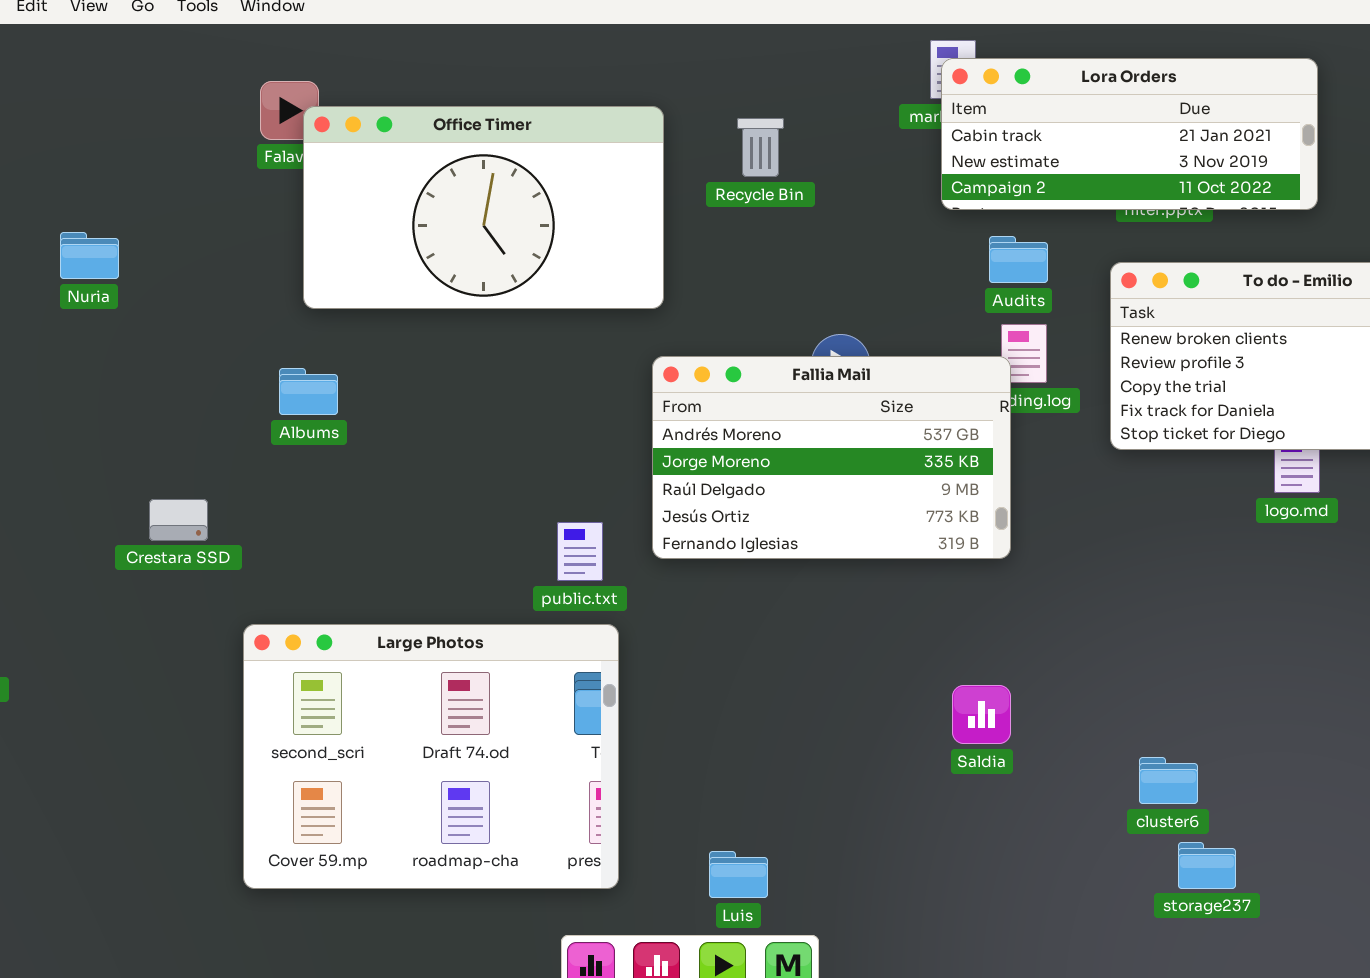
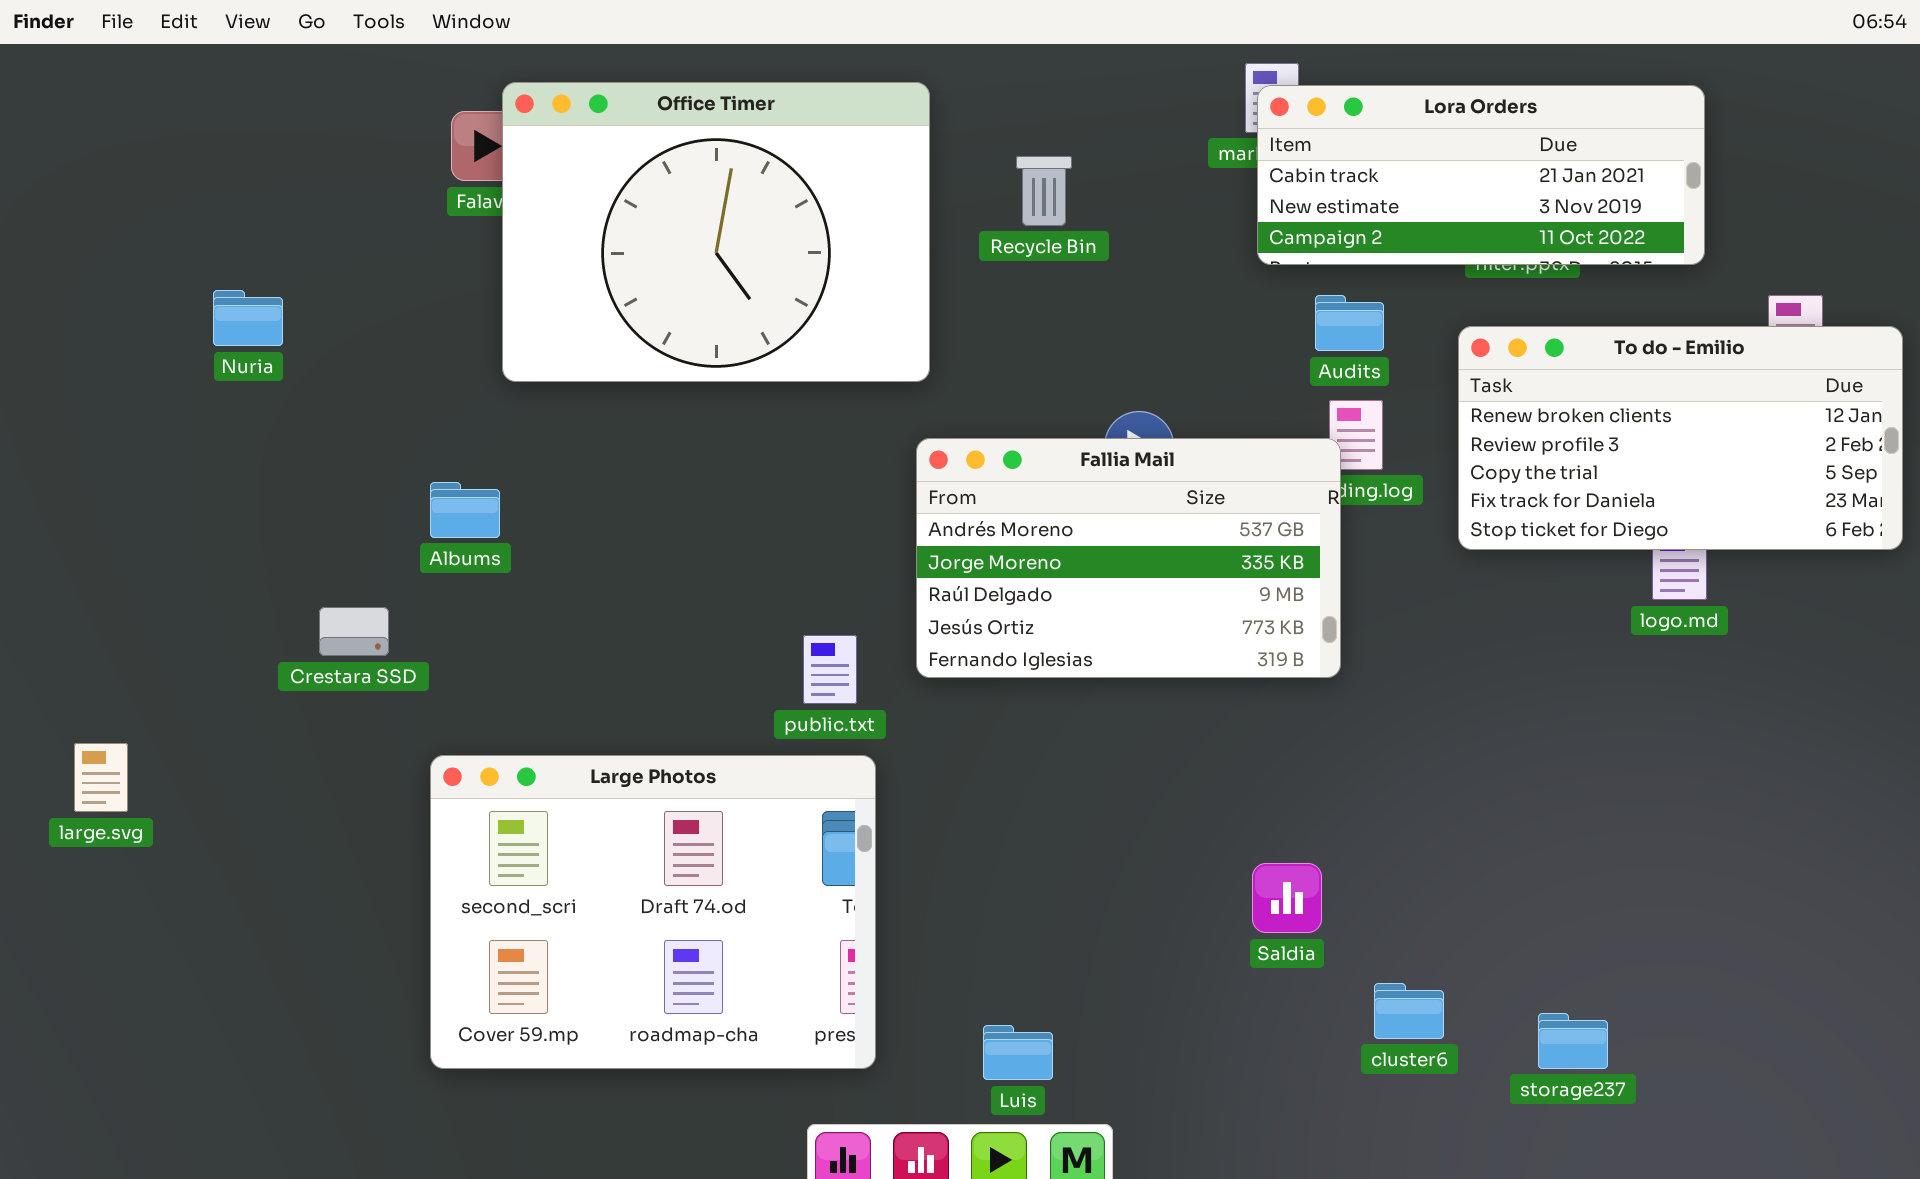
Office Timer: [303,106,664,309] -> [502,82,930,382], resized
Albums: [279,368,338,415] -> [430,482,500,538], moved
Saldia: [952,685,1011,744] -> [1252,863,1322,933], moved
cluster6: [1139,757,1198,804] -> [1374,983,1444,1039], moved

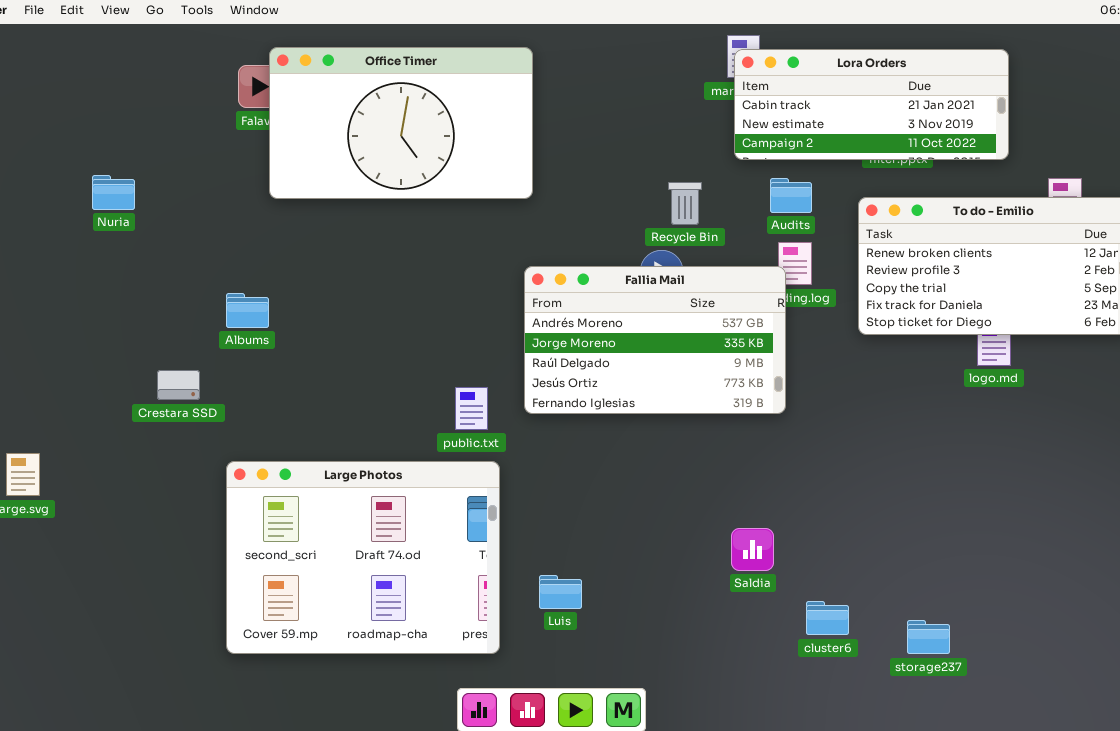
Office Timer: [502,82,930,382] -> [269,47,533,199], resized
Recycle Bin: [1016,156,1072,226] -> [668,182,702,225], moved
Luis: [983,1025,1053,1080] -> [539,575,582,609], moved

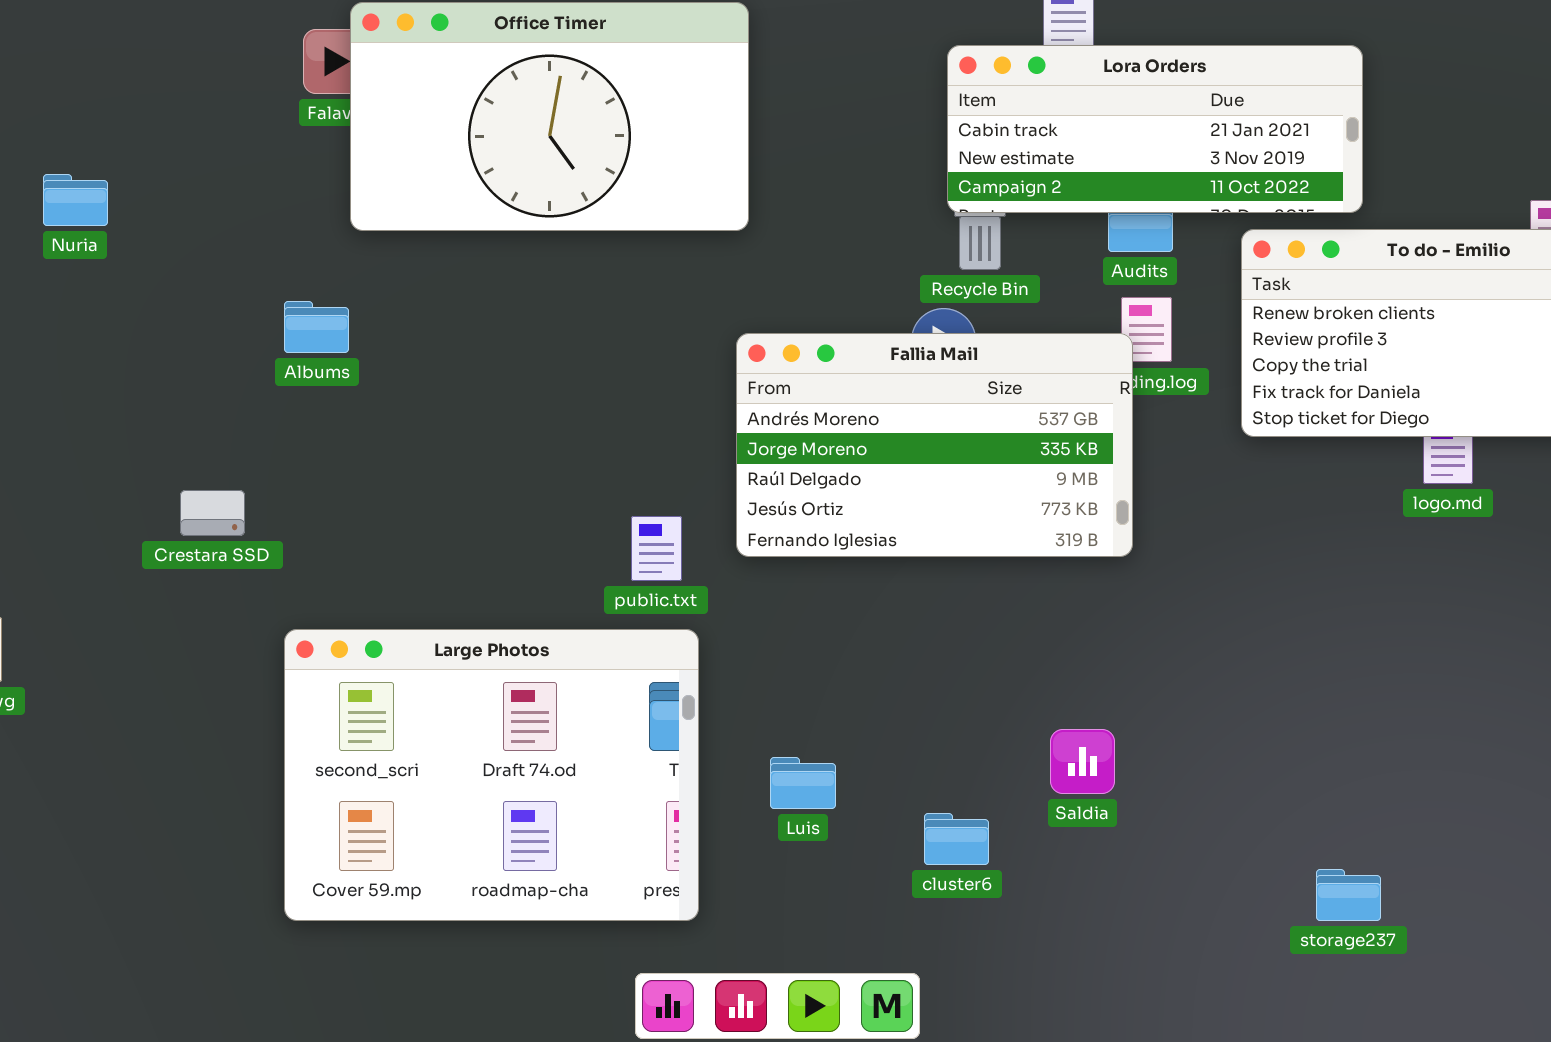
Lora Orders: [734,49,1009,160] -> [947,45,1363,213], moved
Nuria: [92,175,135,210] -> [43,174,108,226], moved
Albums: [226,293,269,328] -> [284,301,349,353], moved
Luis: [539,575,582,609] -> [770,757,836,809], moved
cluster6: [806,601,849,635] -> [924,813,989,865], moved

